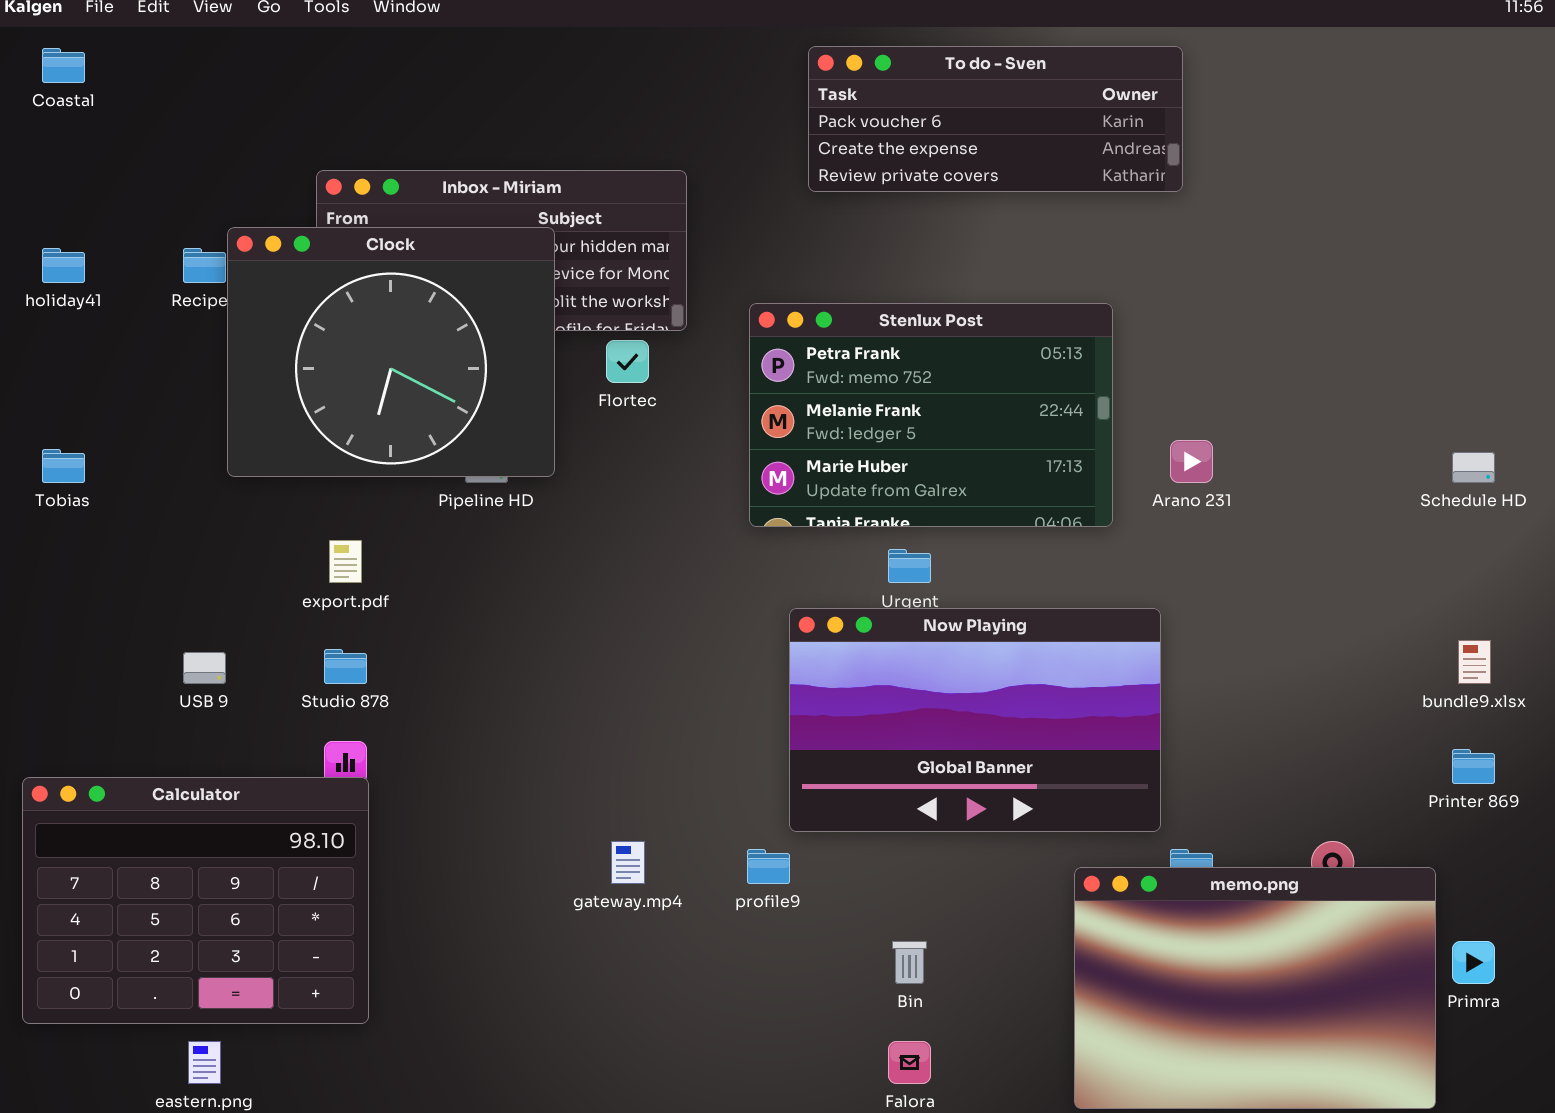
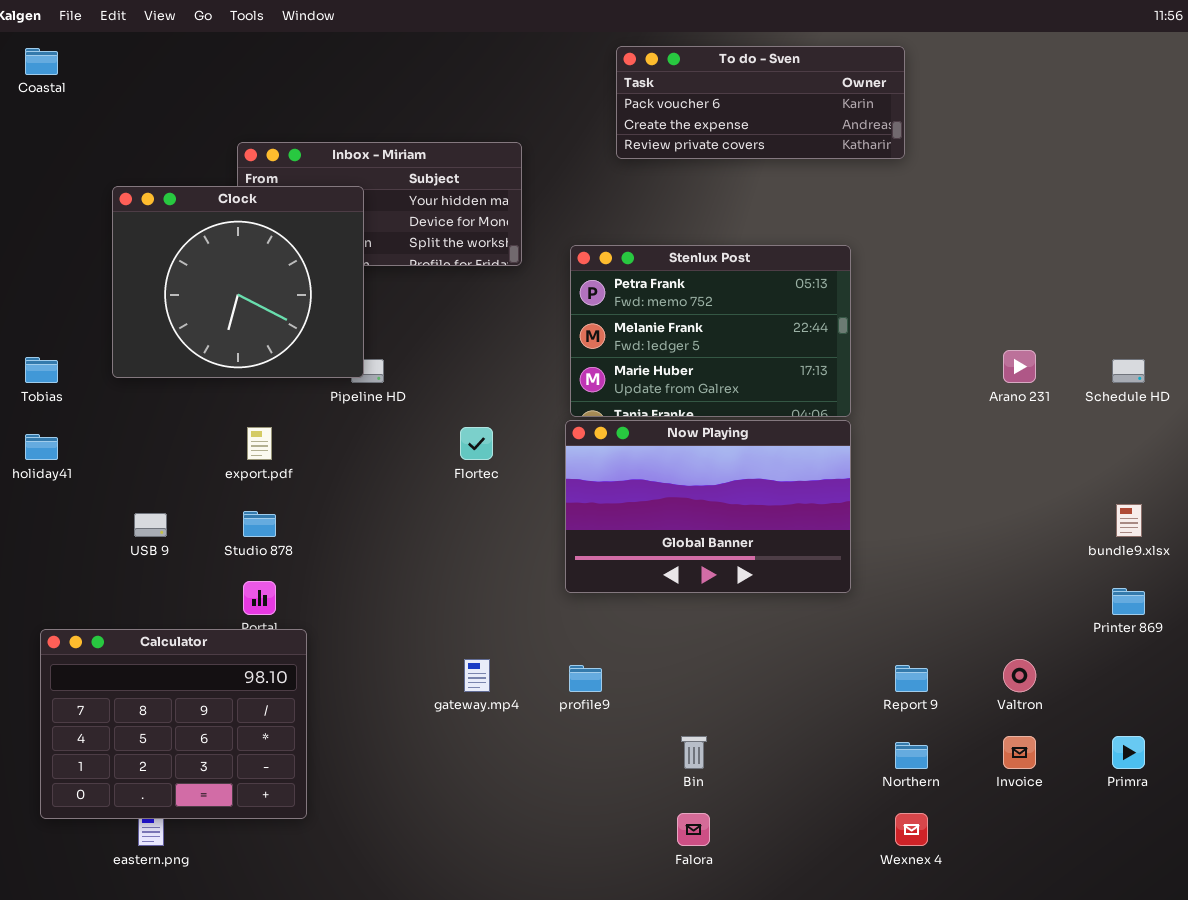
Clock: [227,227,555,477] -> [112,186,364,378], moved
holiday41: [42,248,85,283] -> [25,434,58,460], moved
Flortec: [606,340,649,383] -> [460,427,493,460], moved
Arano 231: [1170,440,1213,483] -> [1003,350,1036,383], moved
Now Playing: [789,608,1161,832] -> [565,420,851,593], moved
Calculator: [22,777,369,1024] -> [40,629,307,819], moved
memo.png: [1074,867,1436,1109] -> none, closed

